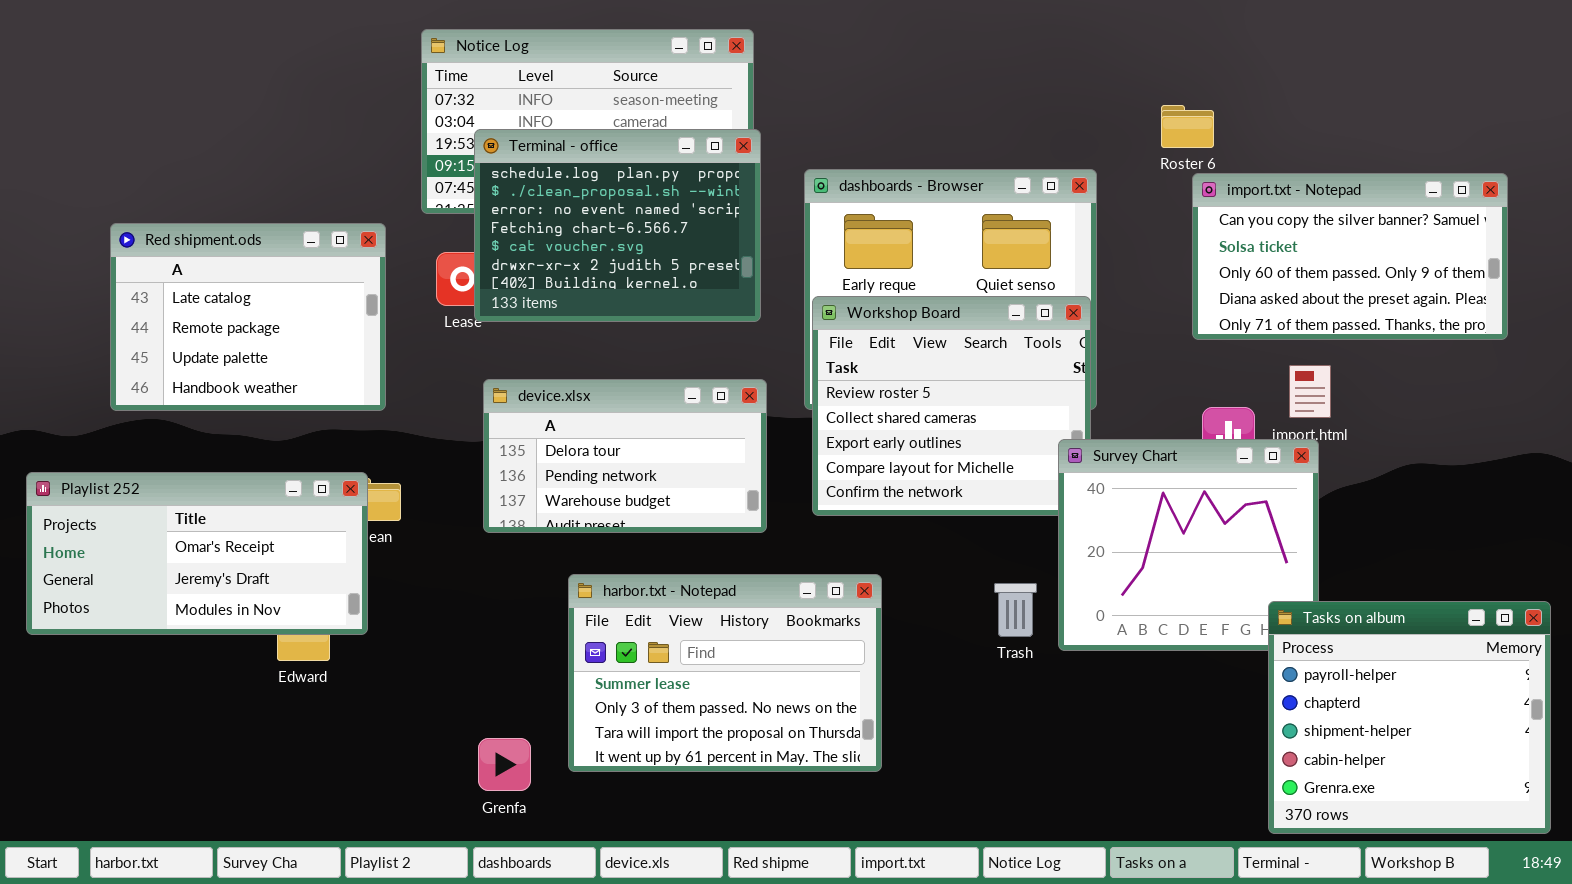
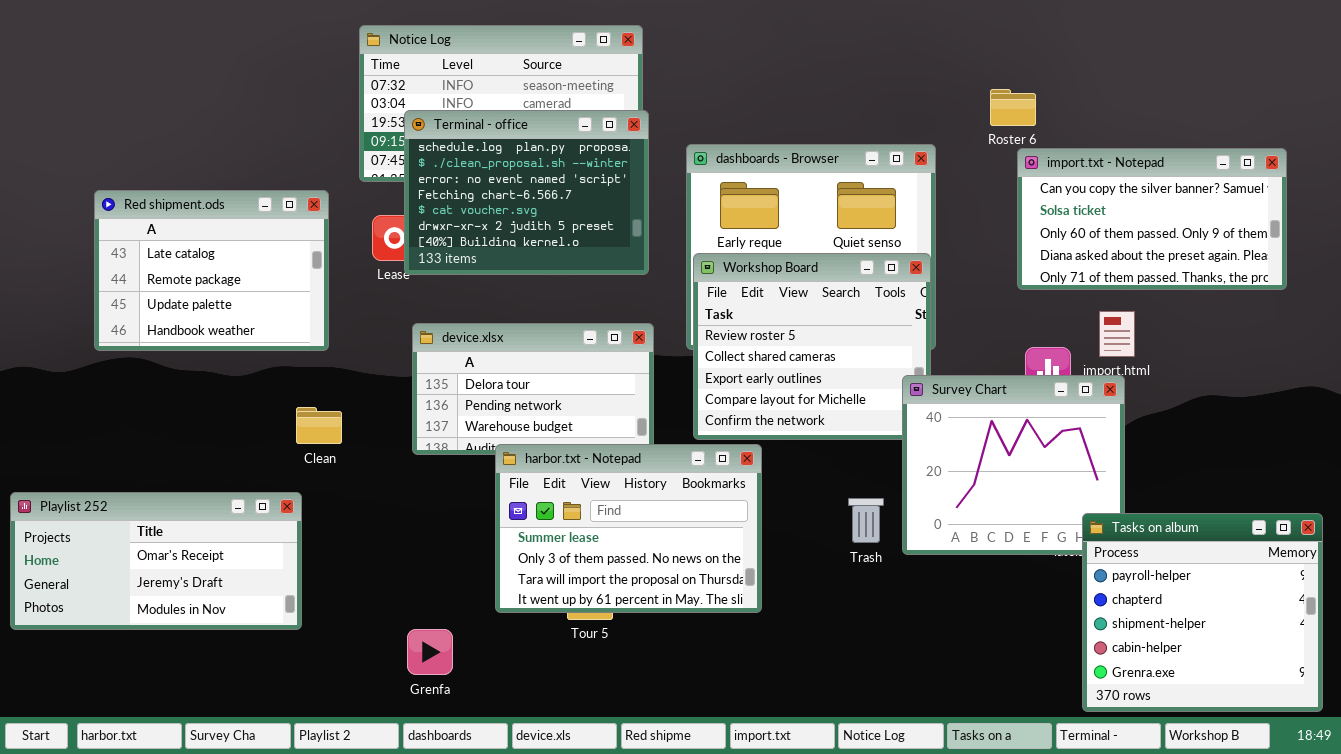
Playlist 252: [26,472,368,635] -> [10,492,302,630], moved
harbor.txt - Notepad: [568,574,882,772] -> [495,444,762,613], moved

